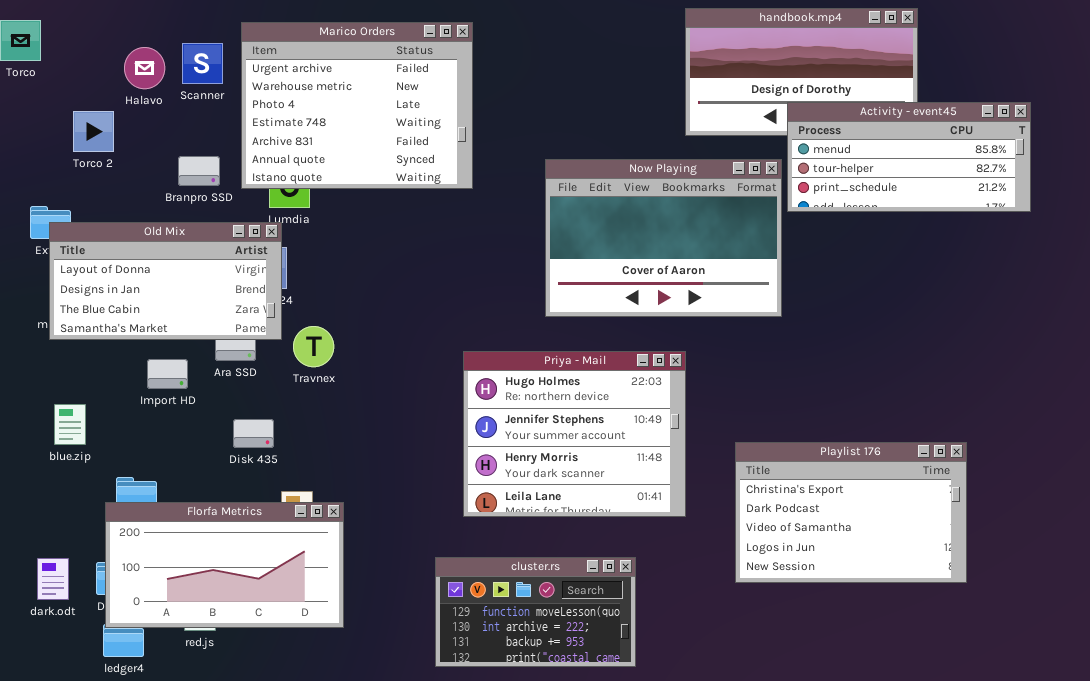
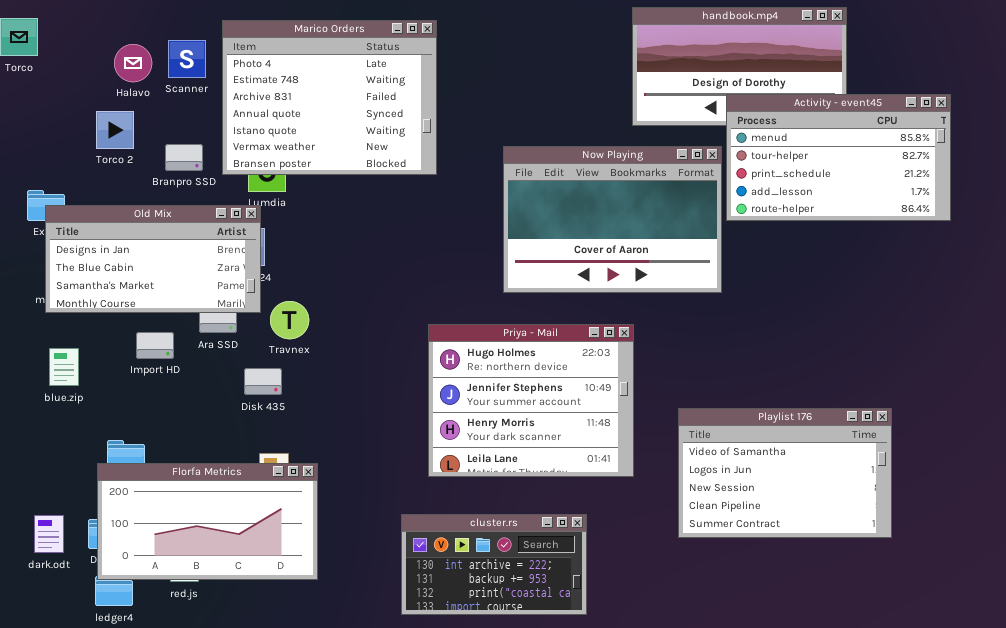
Marico Orders: [241,22,473,189] -> [222,20,437,175], scrolled down 2 rows
Activity - event45: [787,102,1031,212] -> [726,94,951,221], resized
Torco 2: [73,111,114,152] -> [96,111,134,149], moved
Old Mix: [49,222,282,340] -> [45,205,261,313], scrolled down 1 row
blue.zip: [54,404,86,445] -> [49,348,79,386], moved
Disk 435: [233,419,274,448] -> [244,368,282,395], moved
Playlist 176: [735,442,967,583] -> [678,408,892,538], scrolled down 2 rows
cluster.rs: [435,557,636,667] -> [401,514,587,615], scrolled down 1 row

